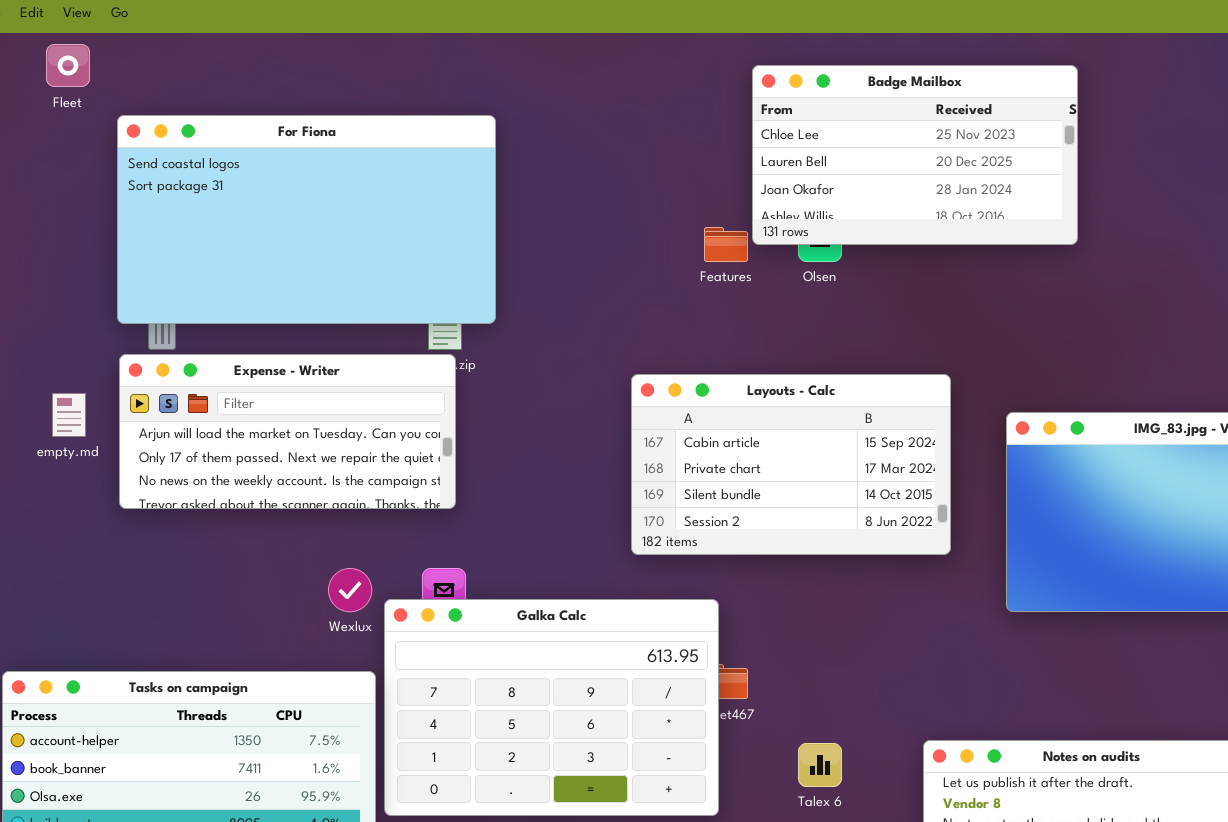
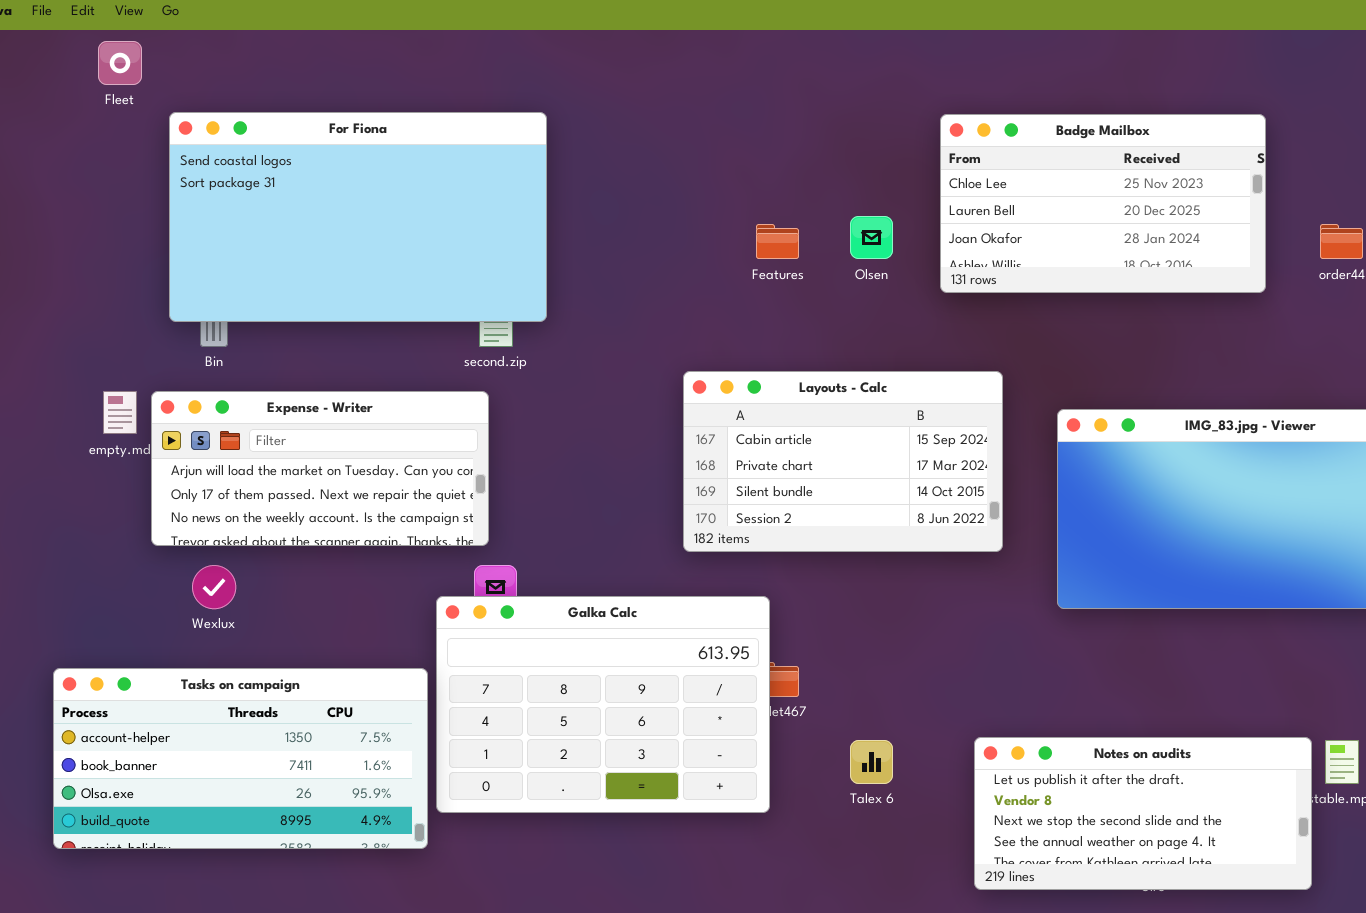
Badge Mailbox: [752,65,1078,245] -> [940,114,1266,293], moved
Expense - Writer: [119,354,456,509] -> [151,391,489,546], moved
Wexlux: [328,568,372,612] -> [192,565,236,609], moved

